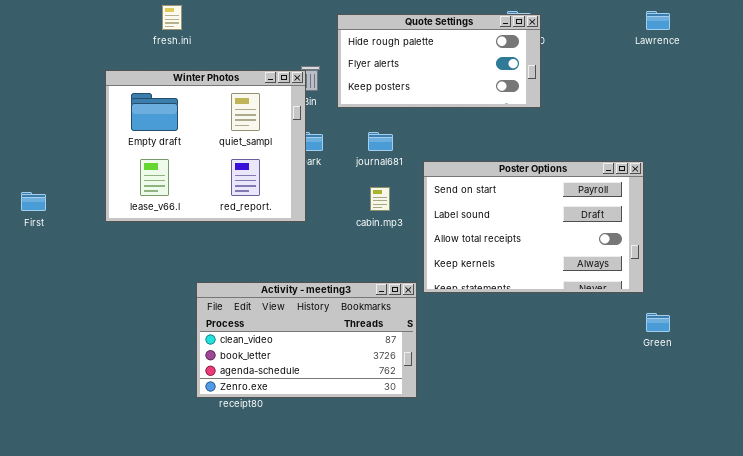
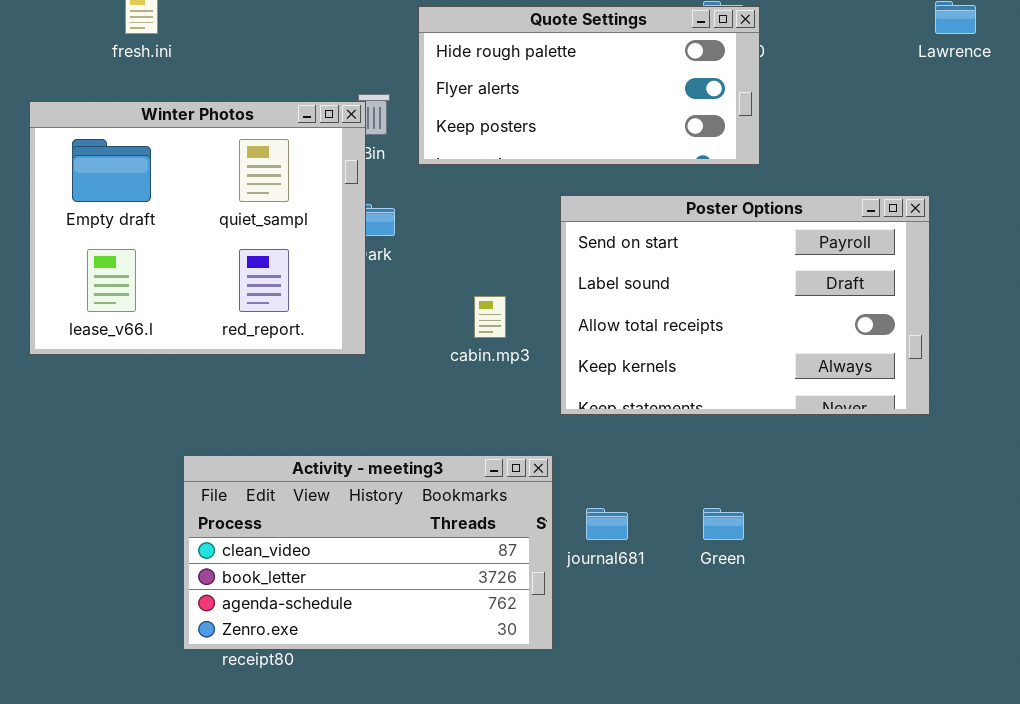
journal681: [368,132,393,151] -> [586,508,628,540], moved
Poster Options: [423,161,644,293] -> [560,195,930,415], moved
Green: [646,313,670,332] -> [703,508,744,540], moved

